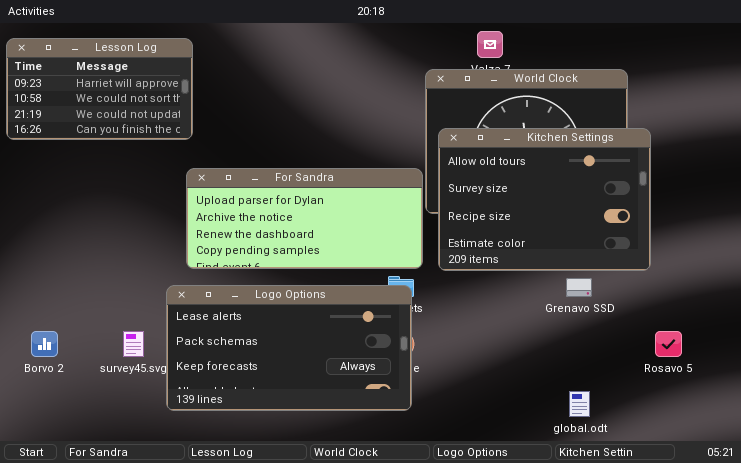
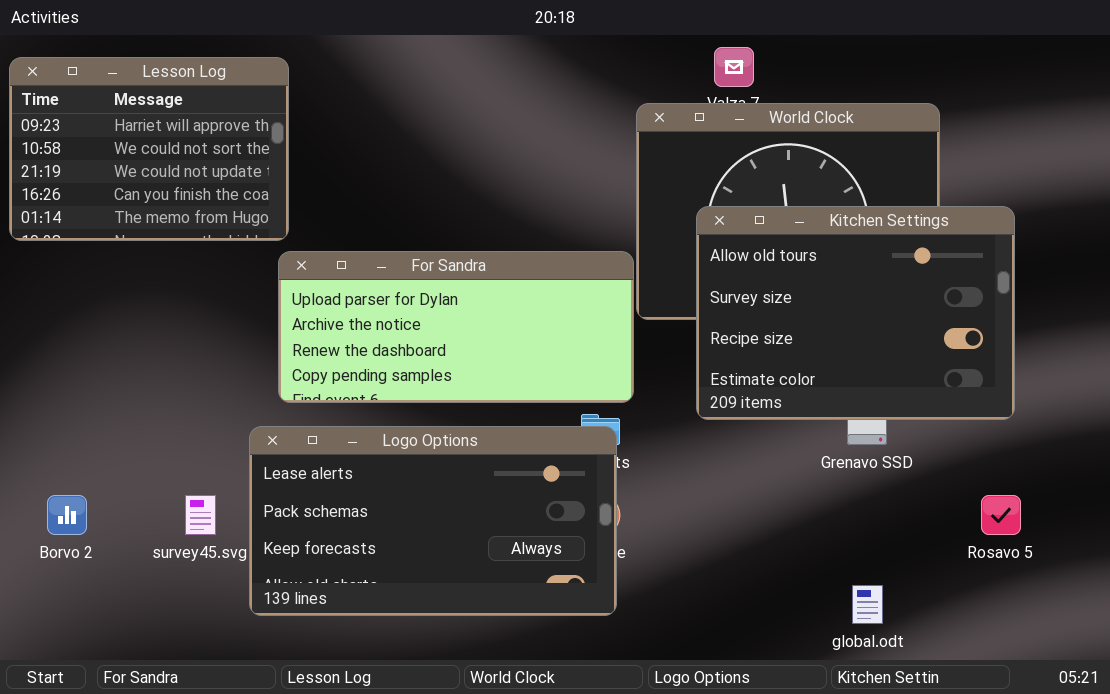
Lesson Log: [6,38,193,140] -> [9,57,289,241], resized
Kitchen Settings: [438,128,651,271] -> [696,206,1015,420], moved

